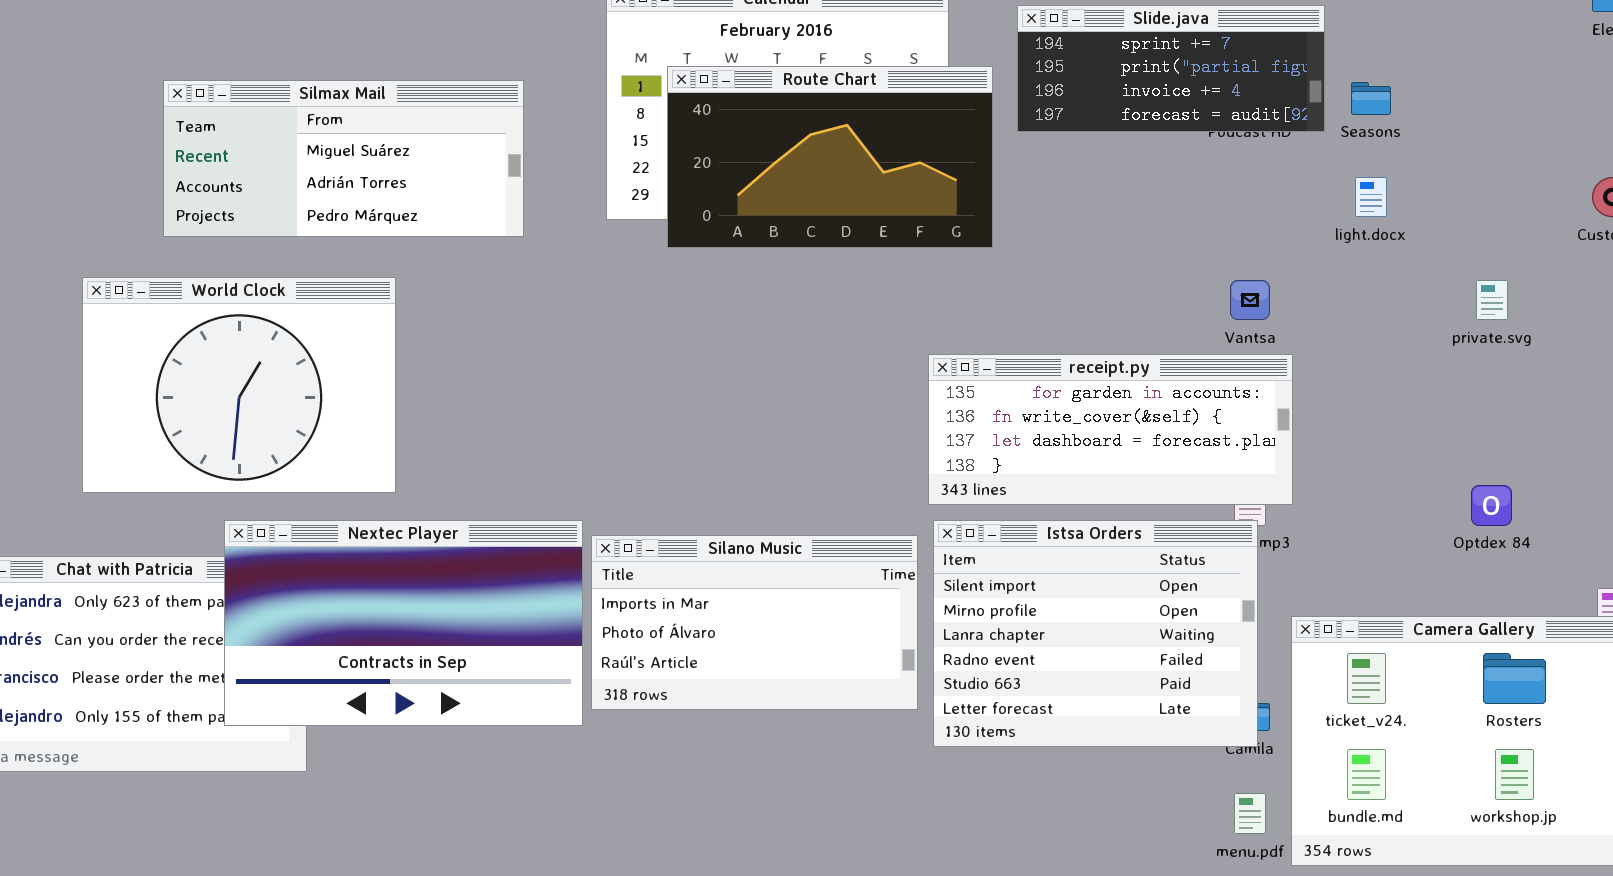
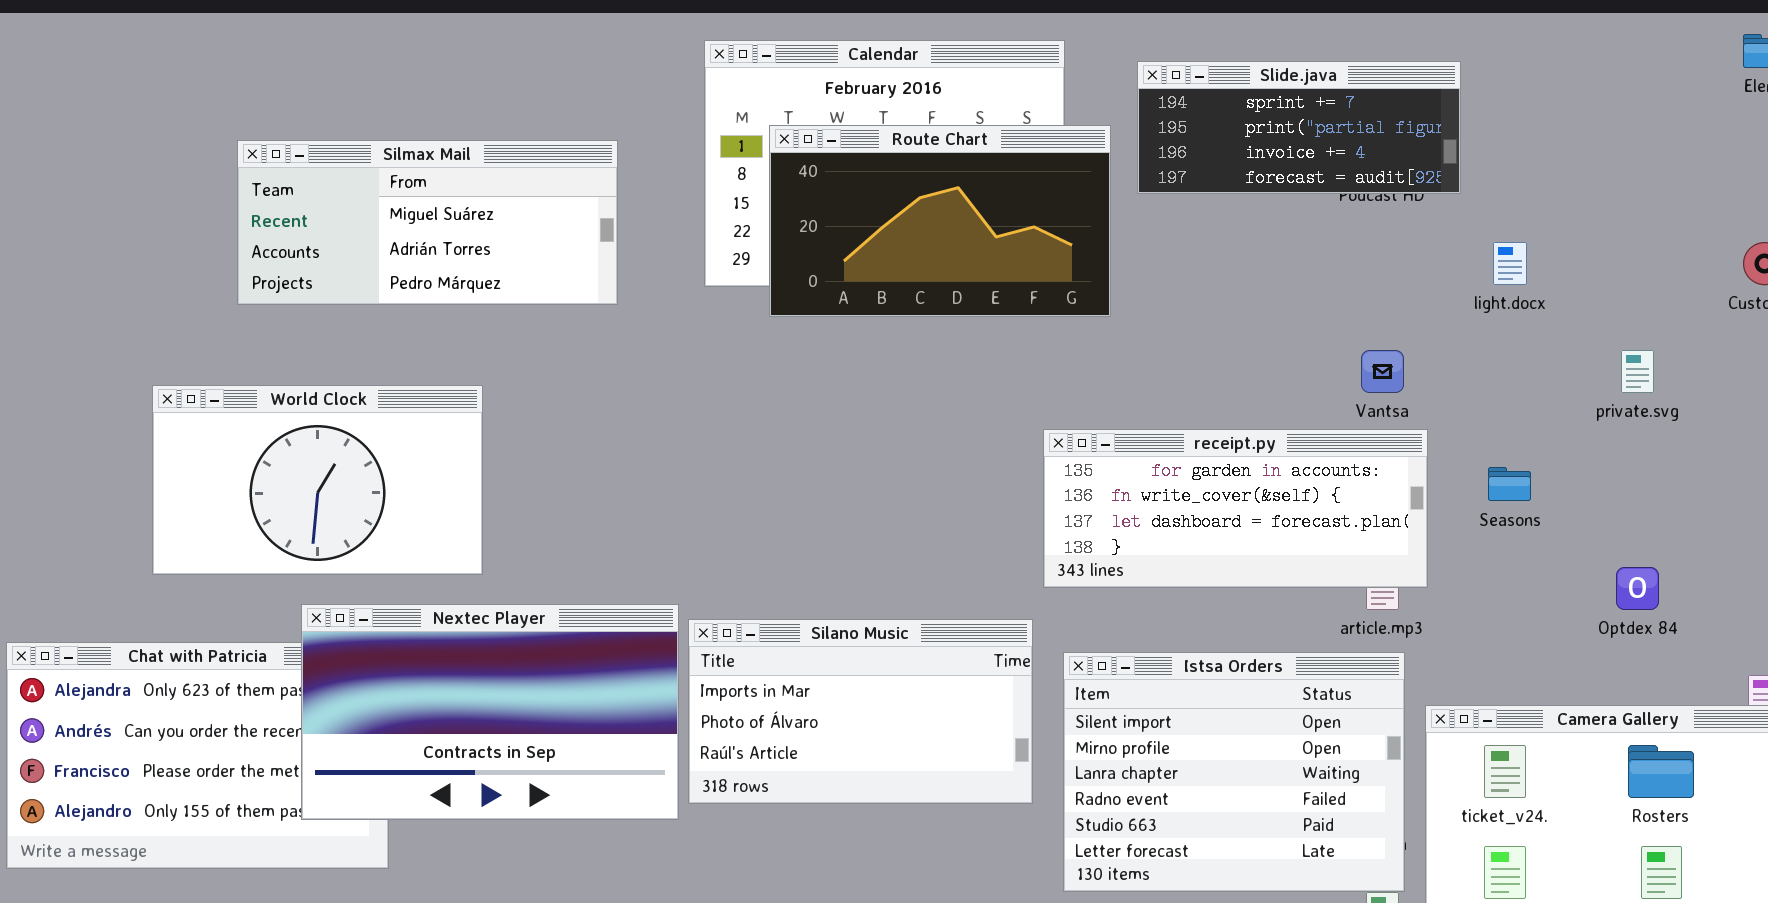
Seasons: [1351,82,1391,115] -> [1488,467,1531,501], moved
World Clock: [82,277,396,493] -> [152,385,483,575], resized
Istsa Orders: [933,520,1258,747] -> [1063,652,1405,892], moved

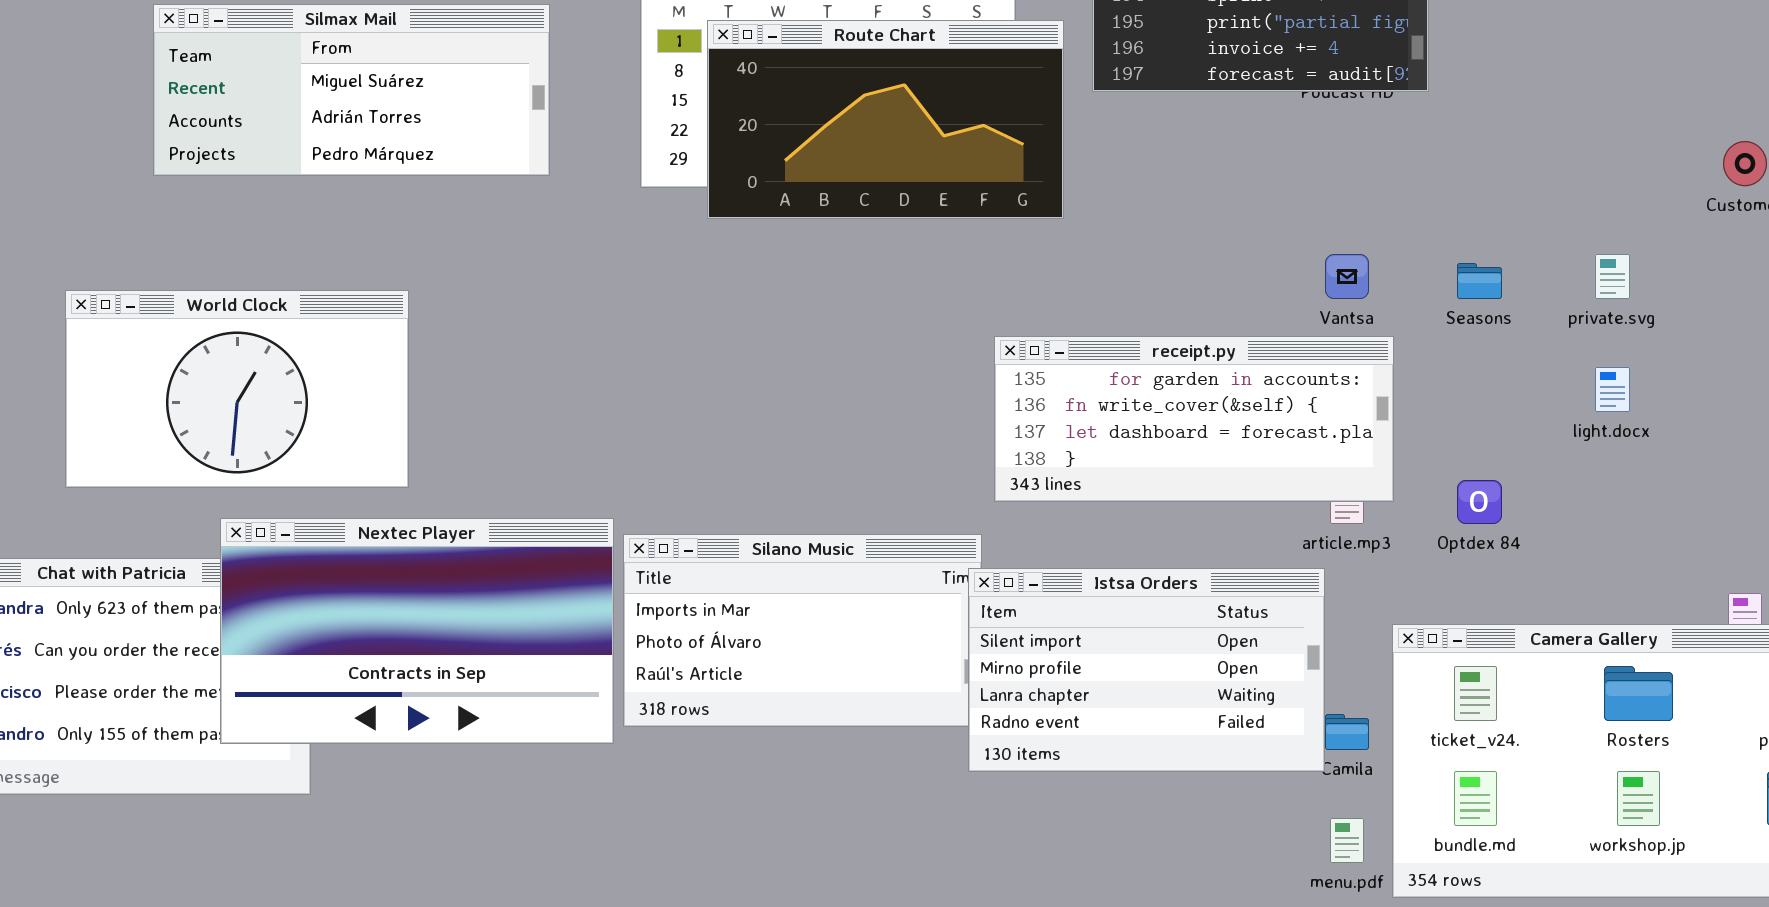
Silmax Mail: [237,140,618,305] -> [153,4,550,176], moved
light.docx: [1493,242,1527,285] -> [1595,367,1630,412], moved
Seasons: [1488,467,1531,501] -> [1457,263,1502,299], moved
Optdex 84: [1616,567,1659,610] -> [1457,480,1502,524], moved
Istsa Orders: [1063,652,1405,892] -> [968,568,1325,772], moved, resized

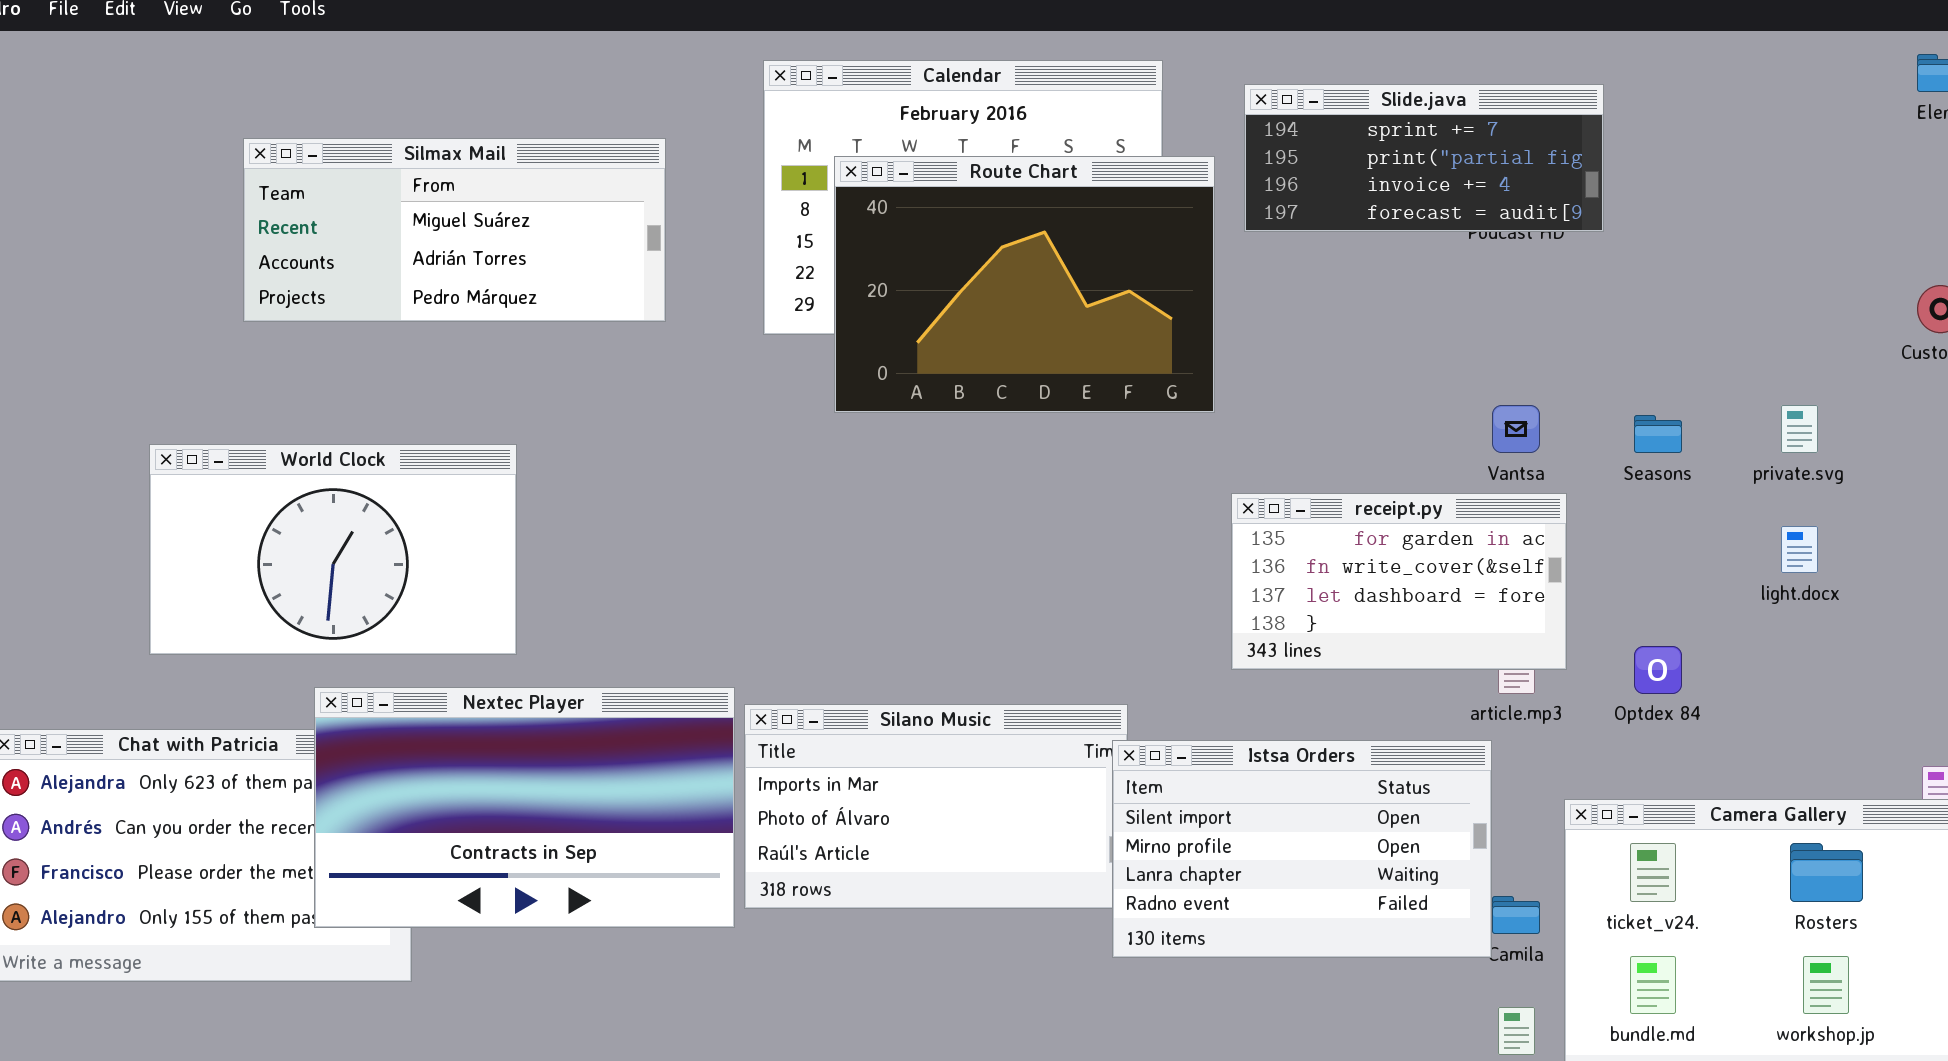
Route Chart: [707,20,1064,219] -> [834,156,1215,413], resized
receipt.py: [994,336,1394,502] -> [1231,493,1567,670], resized

